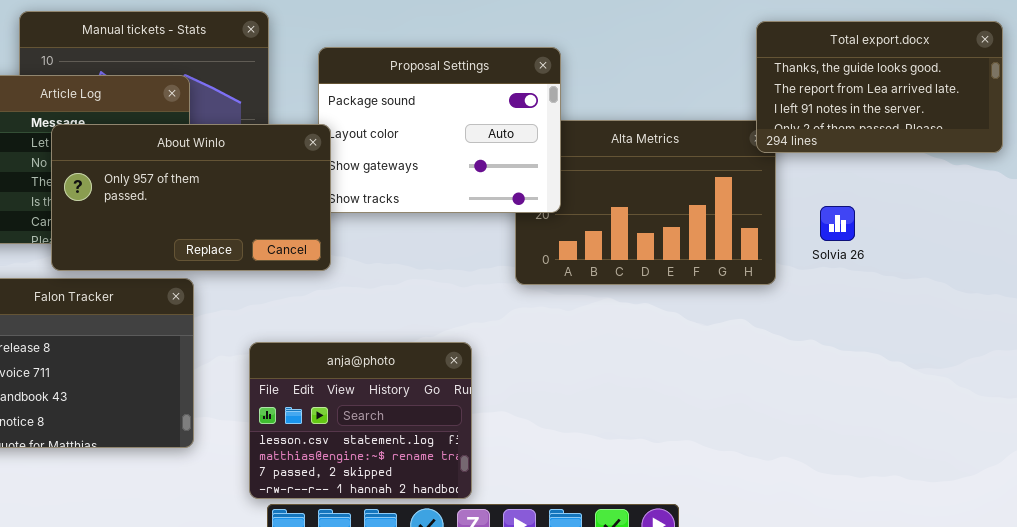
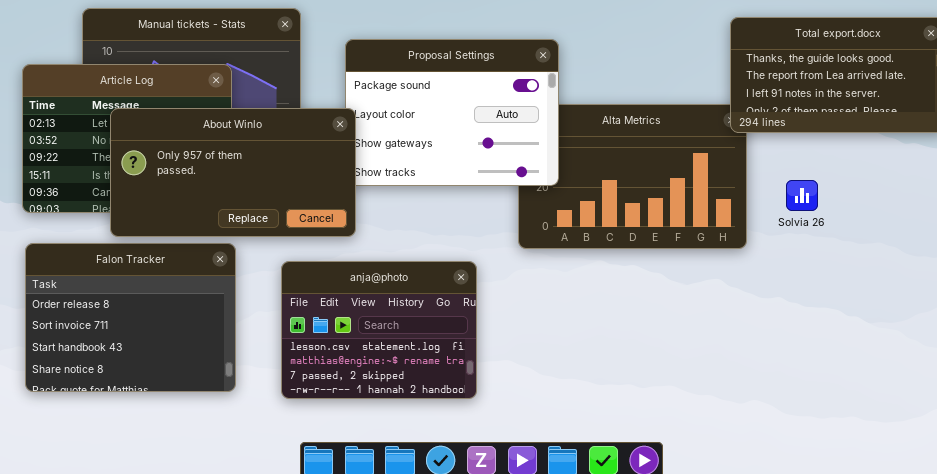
anja@photo: [249,342,472,499] -> [281,261,477,399], moved

